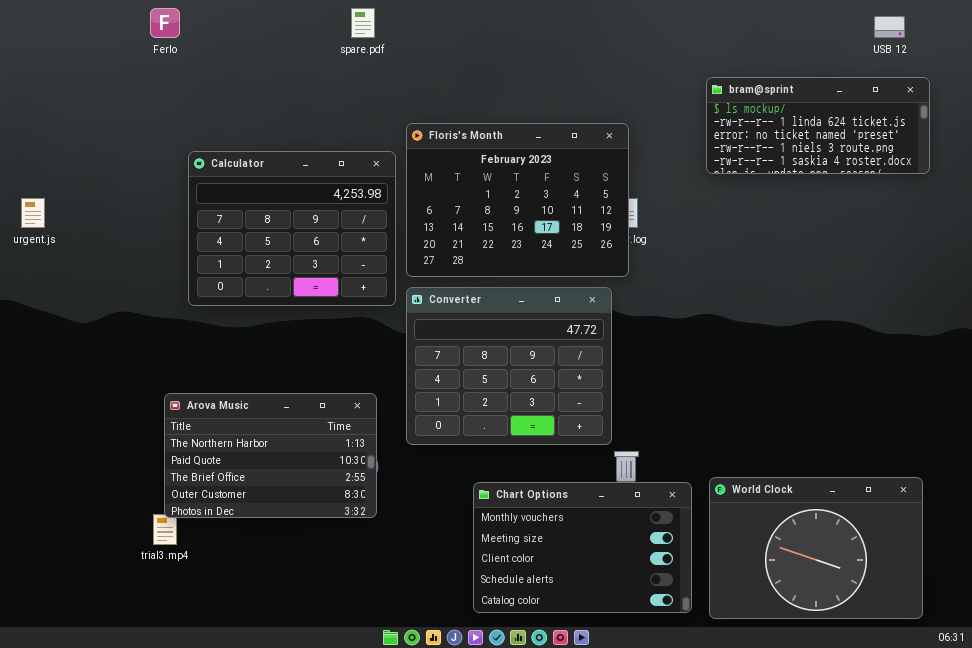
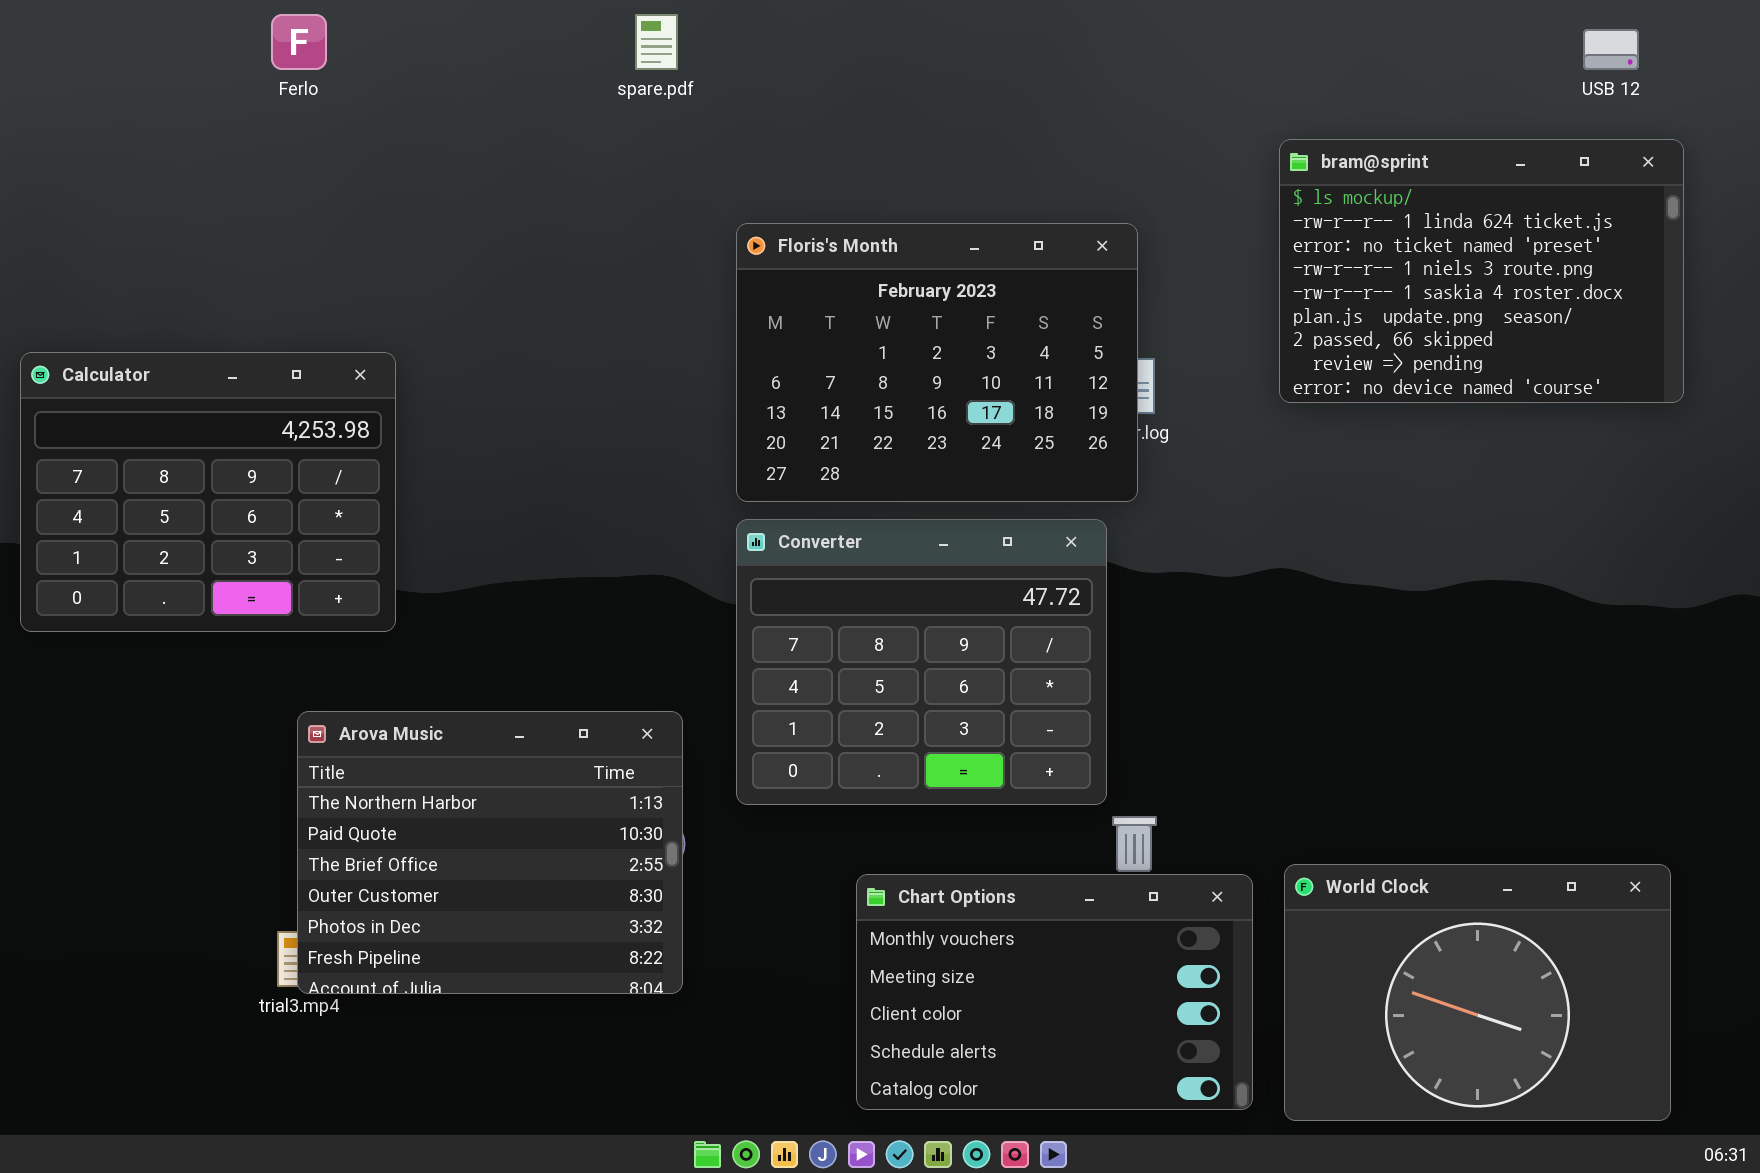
bram@sprint: [706,77,930,174] -> [1279,139,1684,403], resized
Calculator: [188,151,396,306] -> [20,352,396,632], moved
Arova Music: [164,393,377,518] -> [297,711,683,994], resized

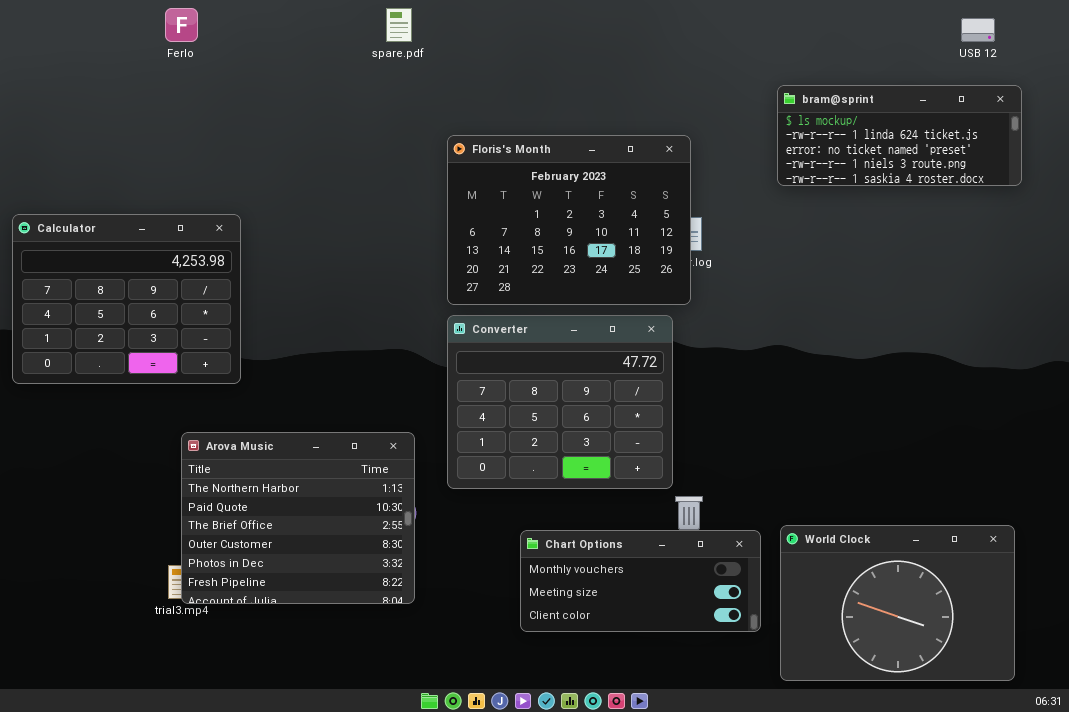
bram@sprint: [1279,139,1684,403] -> [777,85,1022,186], resized
Chart Options: [856,874,1253,1110] -> [520,530,761,632], resized

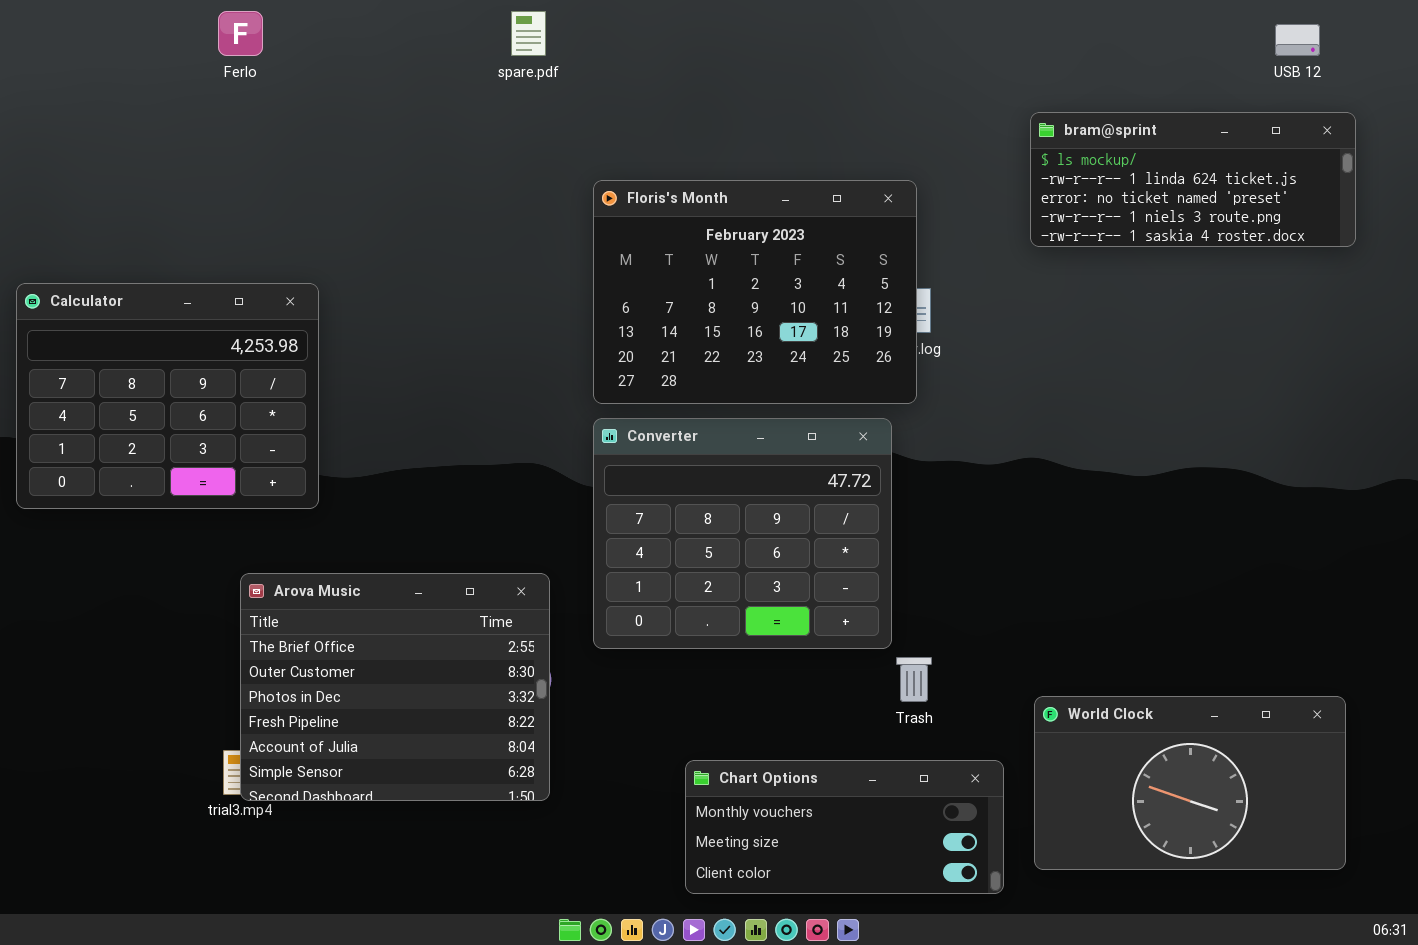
Arova Music: [181,432,415,604] -> [240,573,550,801], scrolled down 2 rows
World Clock: [780,525,1015,681] -> [1034,696,1346,870], resized
Chart Options: [520,530,761,632] -> [685,760,1004,894], moved

